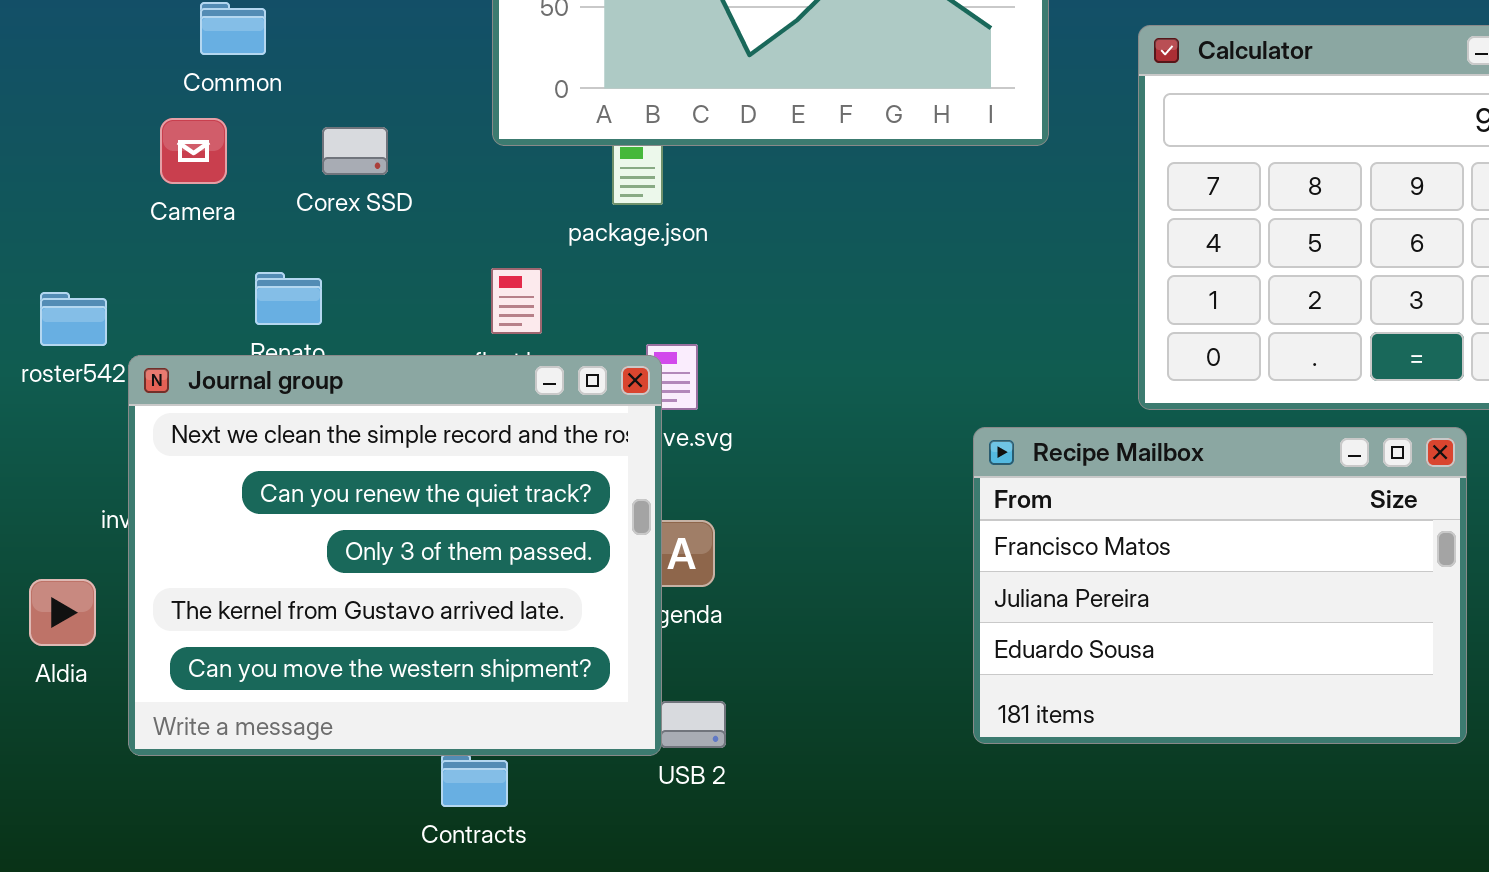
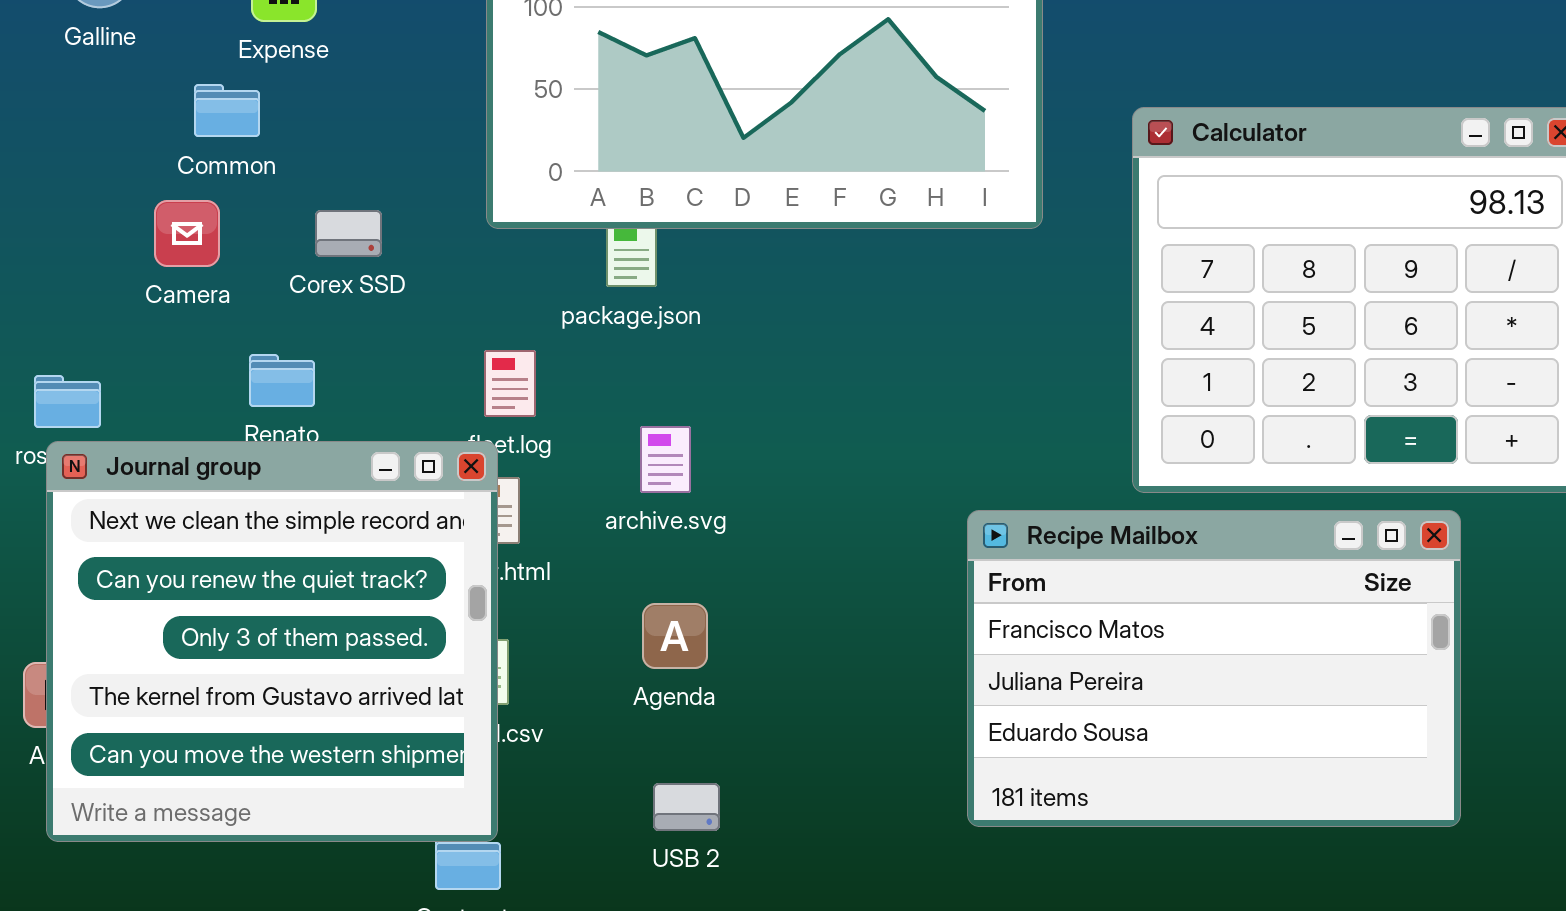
Journal group: [128,355,662,756] -> [46,441,498,842], moved, resized

